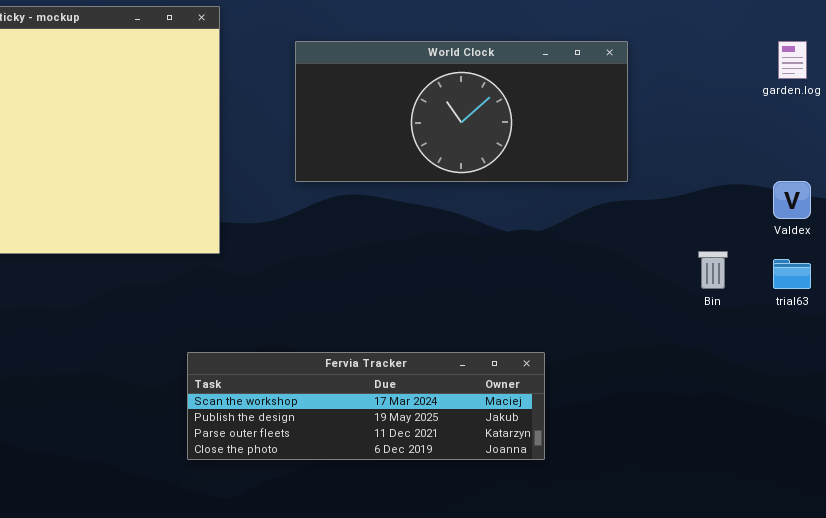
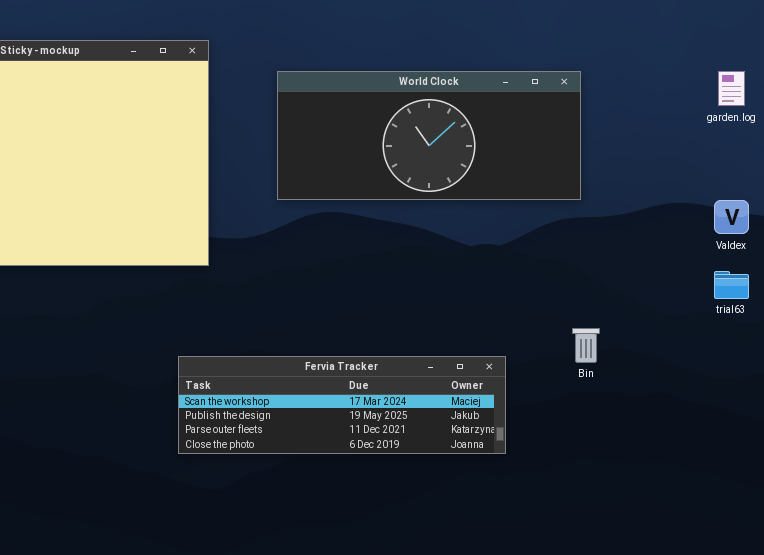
Bin: [698,251,728,289] -> [572,328,600,363], moved

